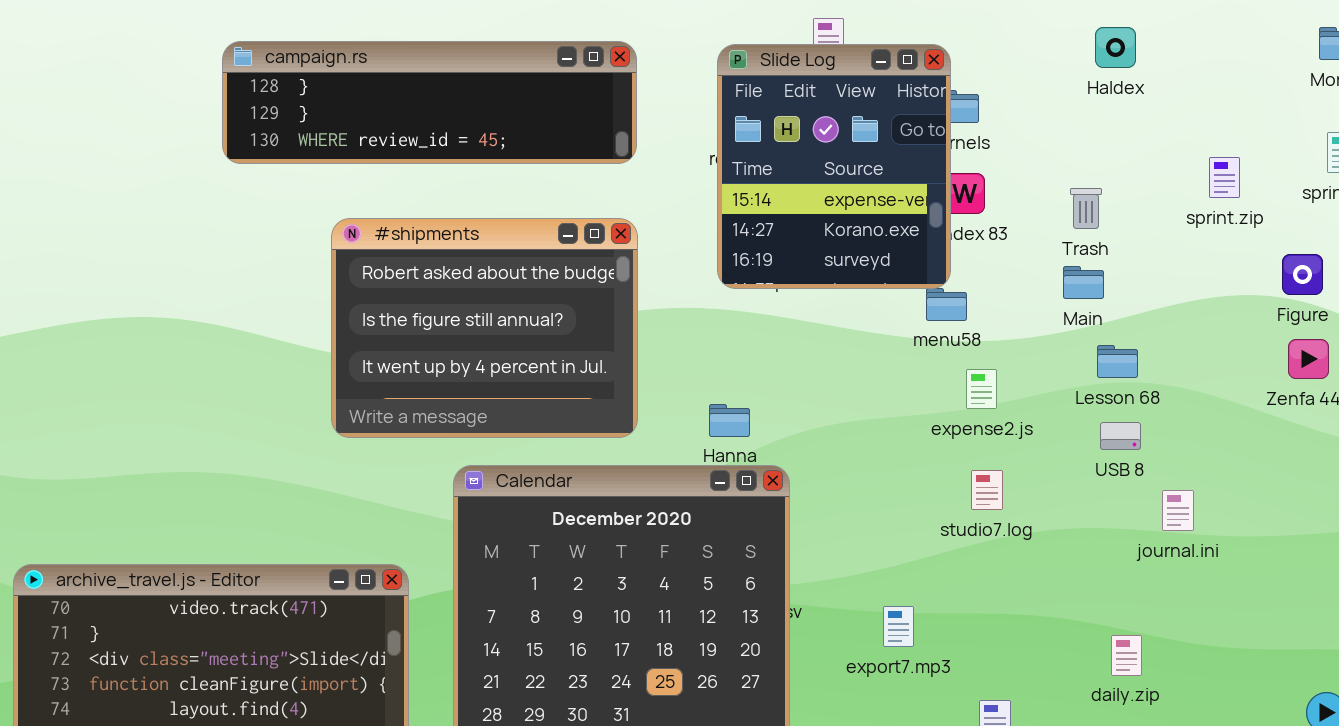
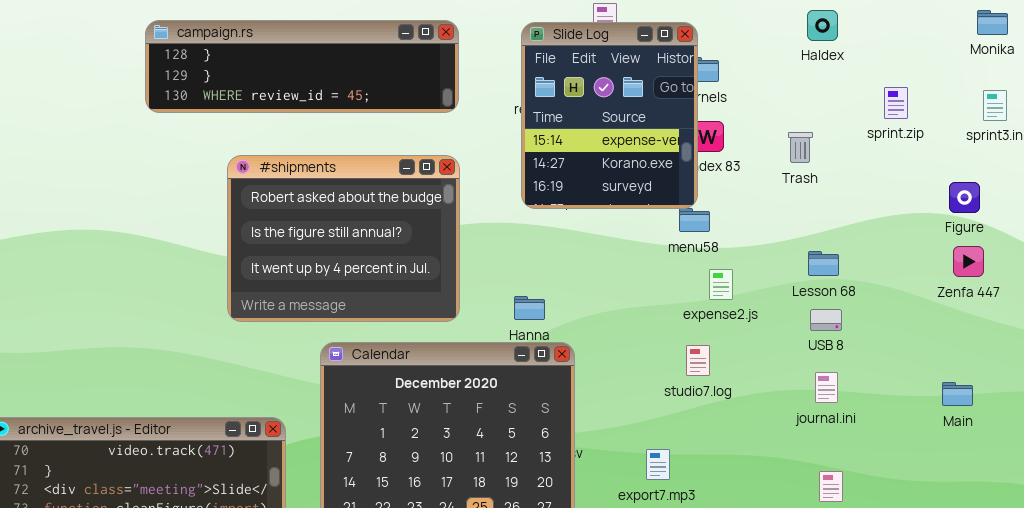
sprint.zip: [1209,157,1240,198] -> [884,87,908,119], moved
Main: [1063,266,1104,299] -> [942,382,973,406], moved
studio7.log: [971,470,1003,510] -> [686,345,710,376], moved
journal.ini: [1162,490,1194,531] -> [815,372,838,403], moved

